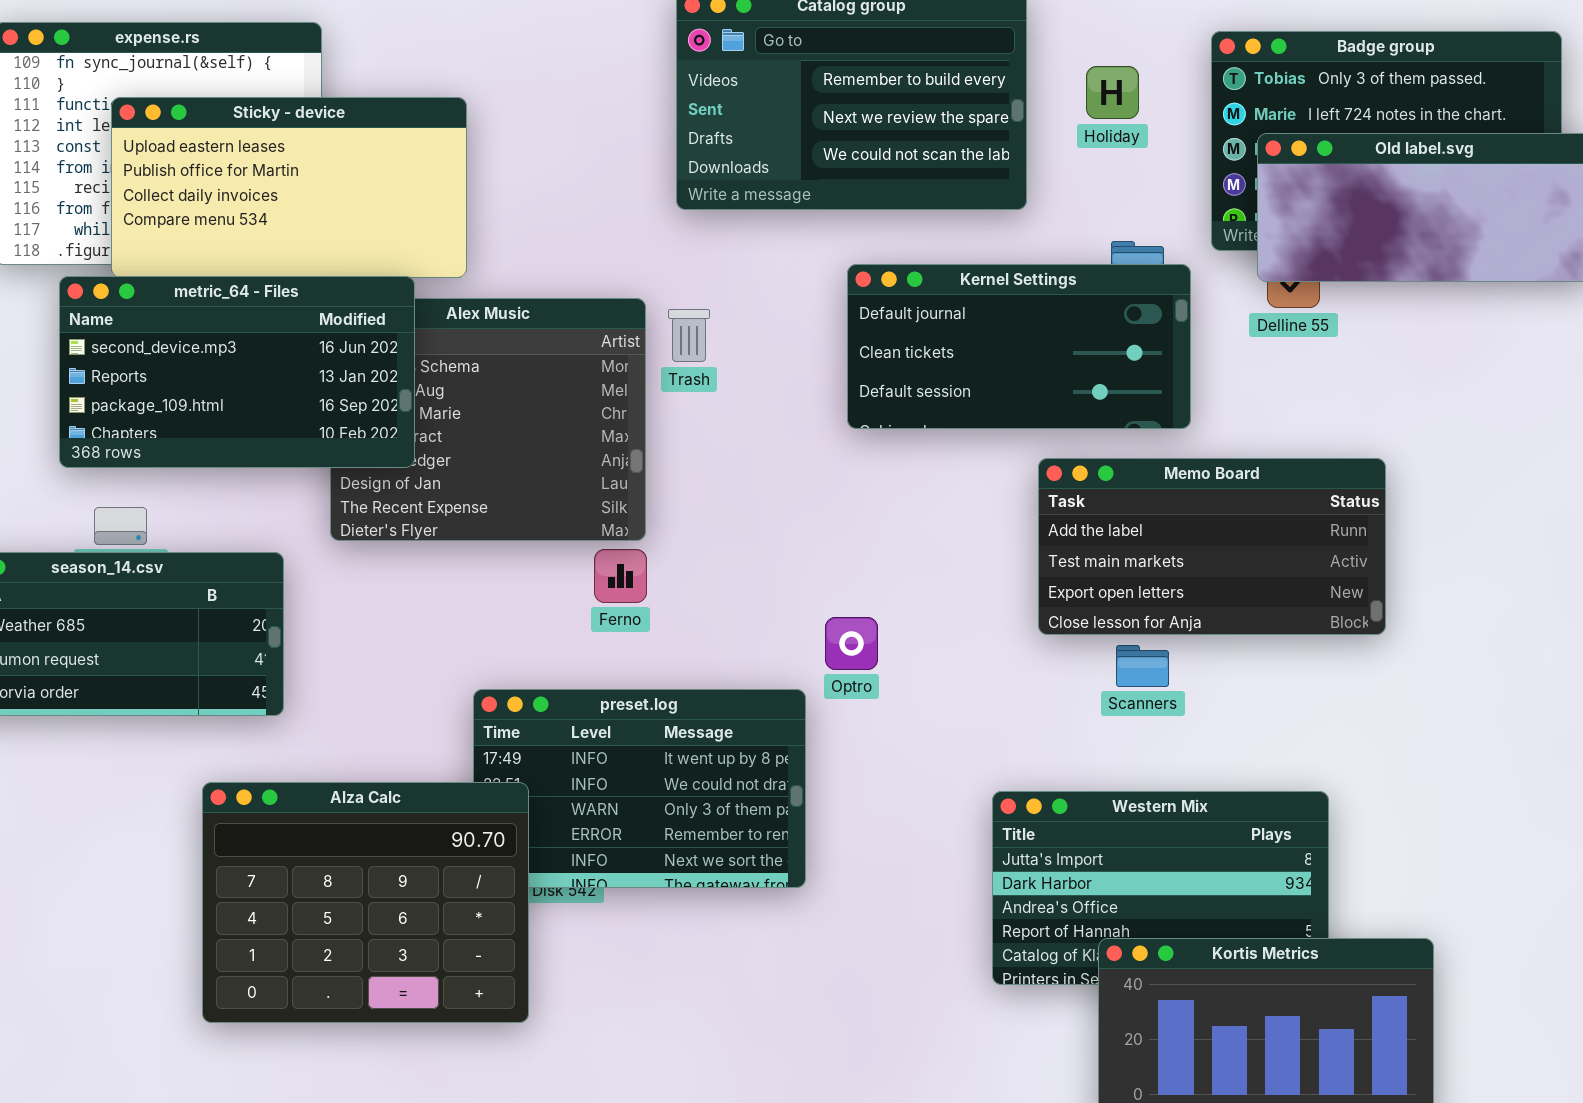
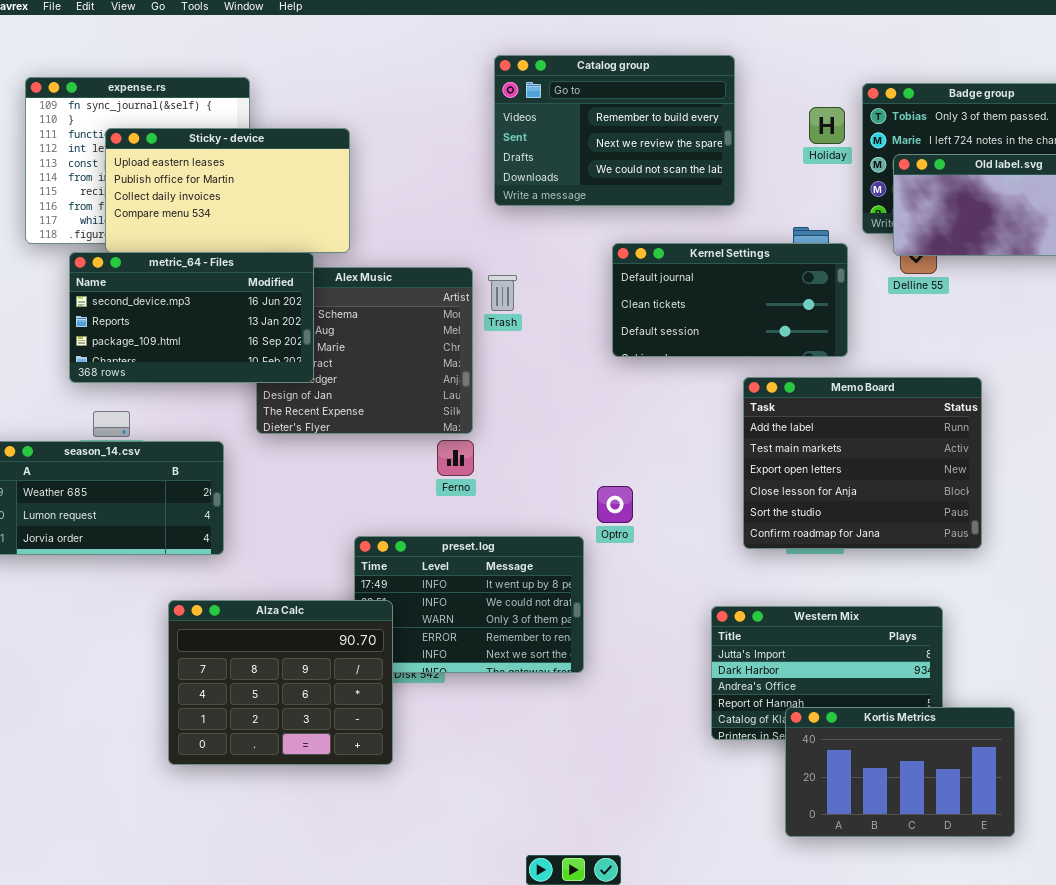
Holiday: [1086,66,1139,119] -> [809,107,845,144], moved
Memo Board: [1038,458,1386,635] -> [743,377,982,549], resized

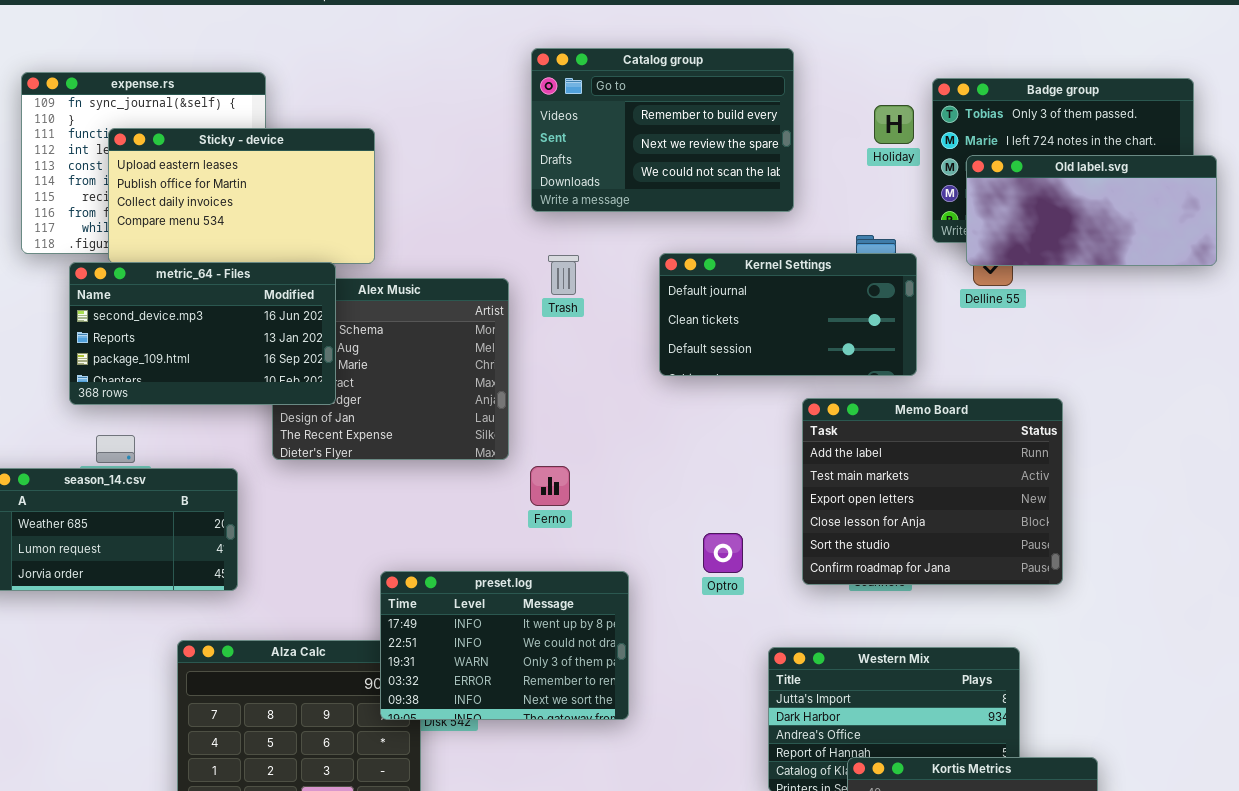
Trash: [488,275,517,311] -> [548,255,579,295], moved
Ferno: [437,440,474,476] -> [530,466,570,506], moved
Optro: [597,486,633,523] -> [703,533,743,573], moved
preset.log: [354,536,584,673] -> [380,571,629,720], raised

